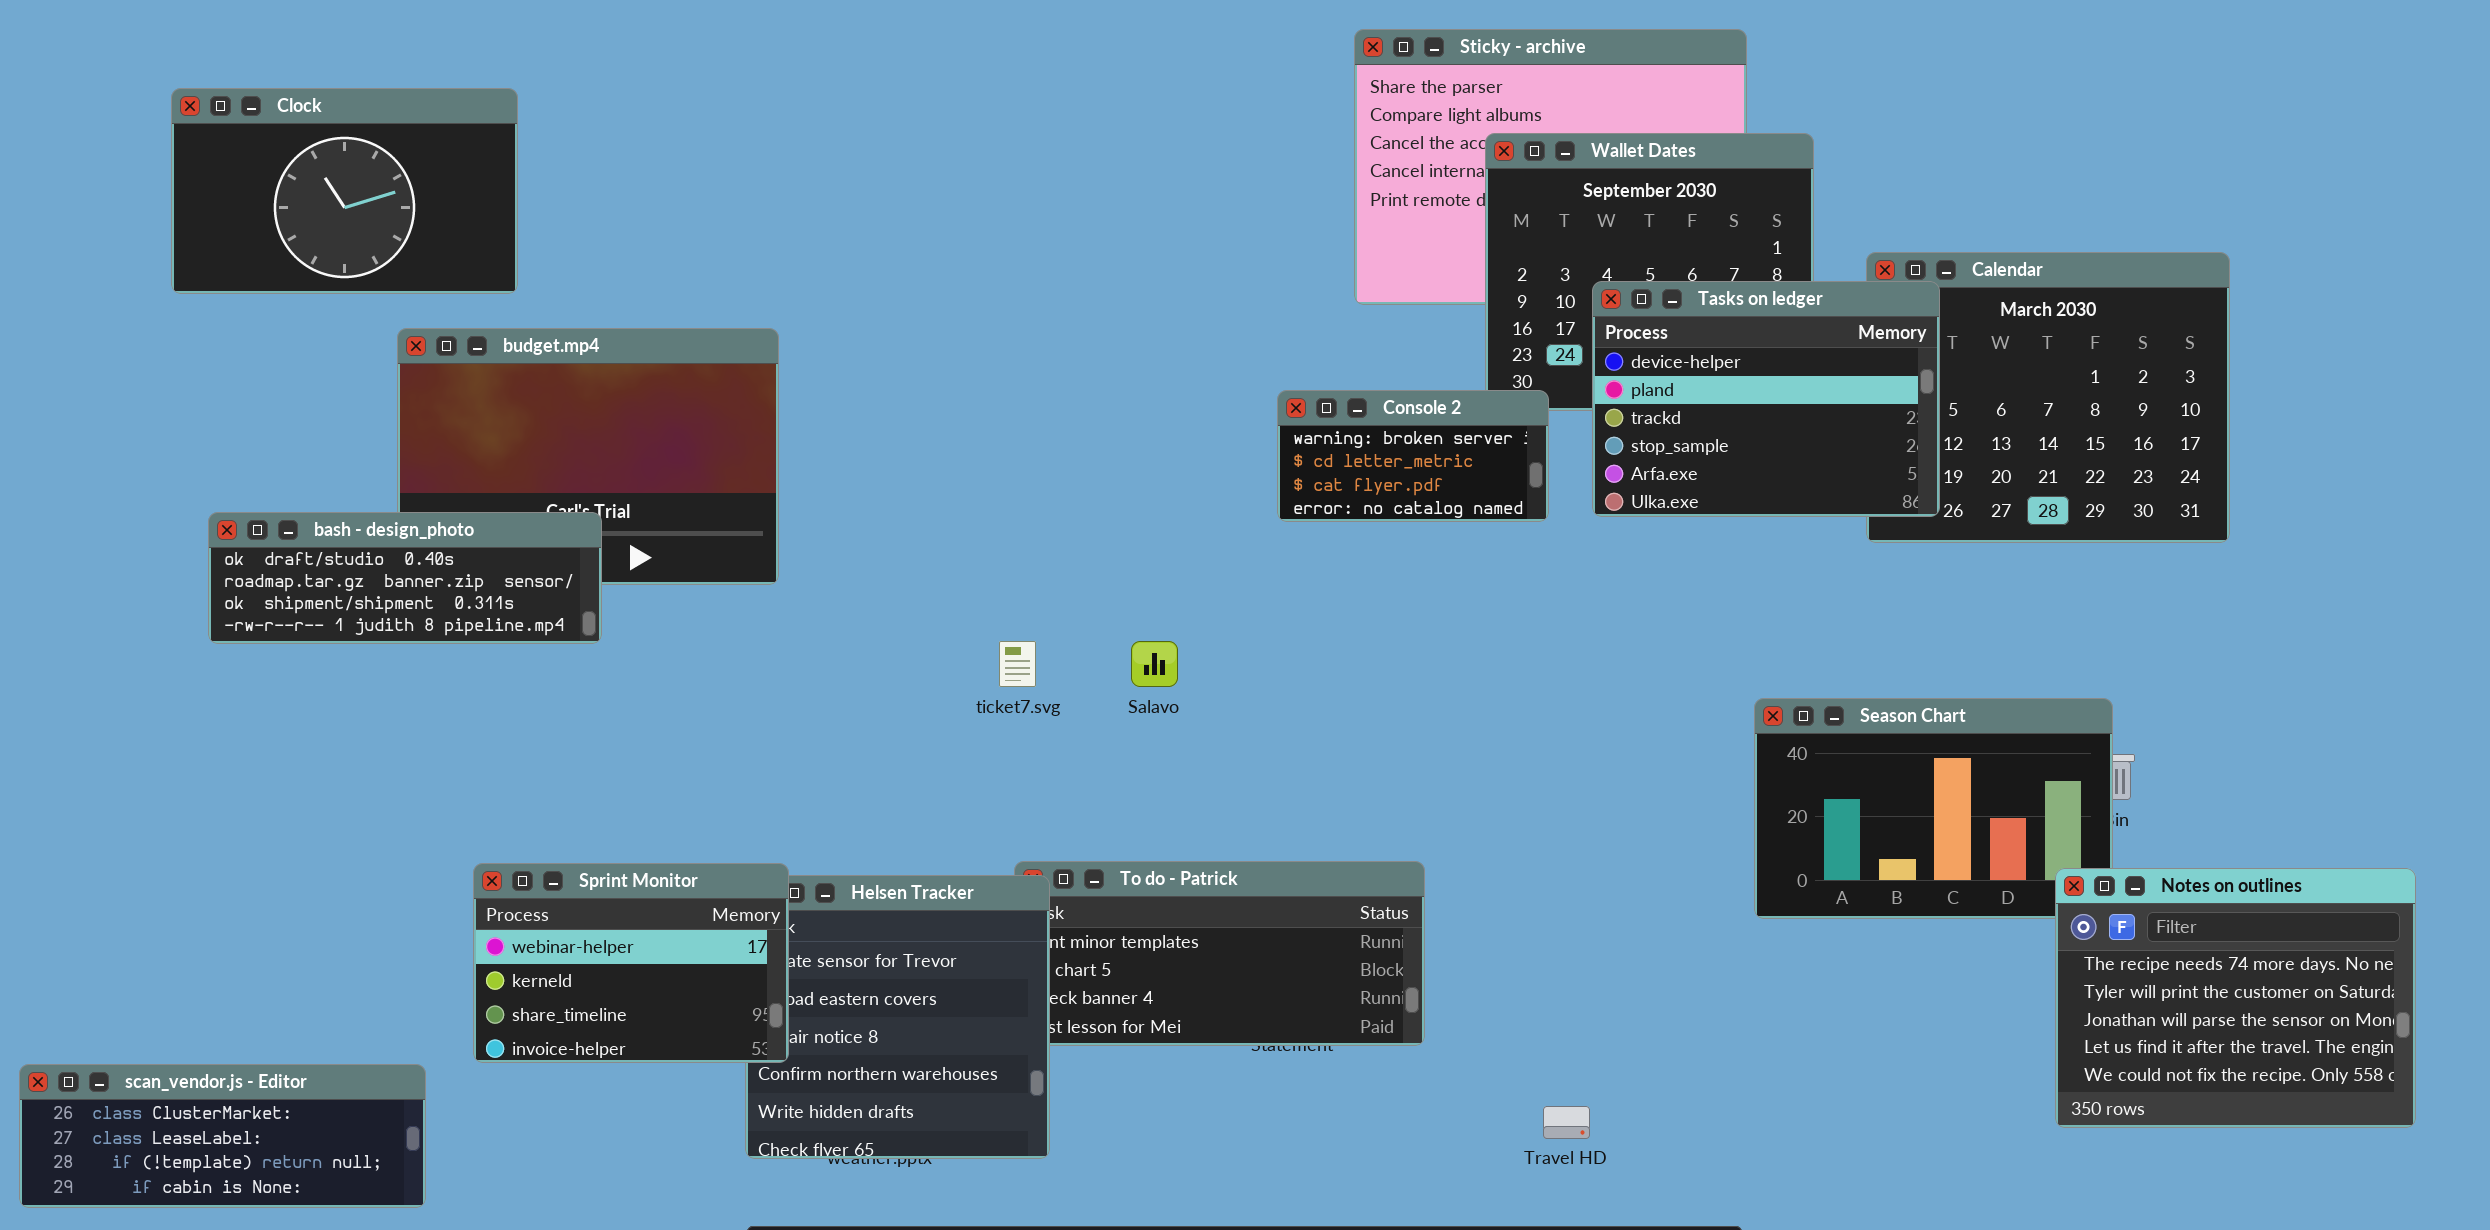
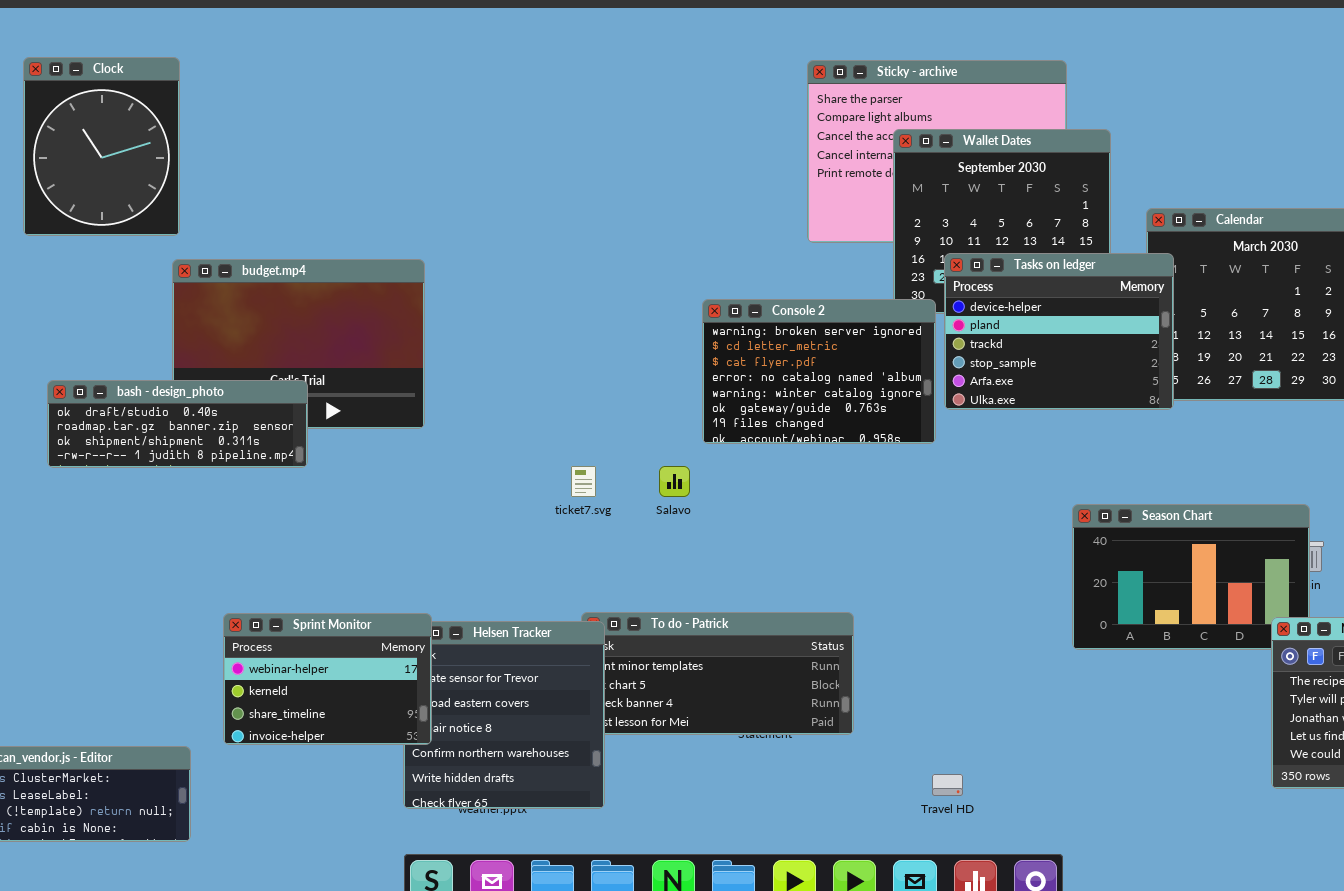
Clock: [171,88,518,294] -> [23,57,180,236], resized
Tasks on ledger: [1592,281,1940,517] -> [944,253,1174,410], moved
Console 2: [1277,390,1549,522] -> [702,299,936,444], resized

